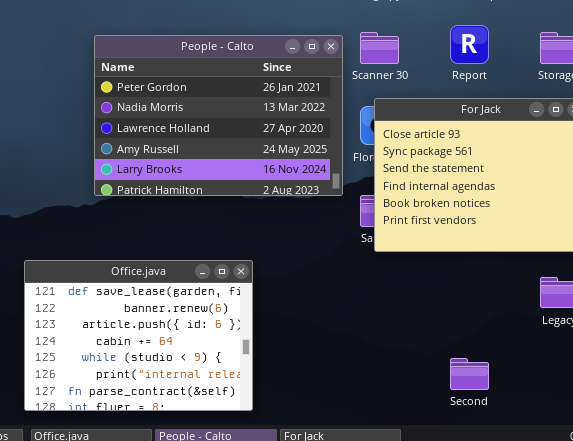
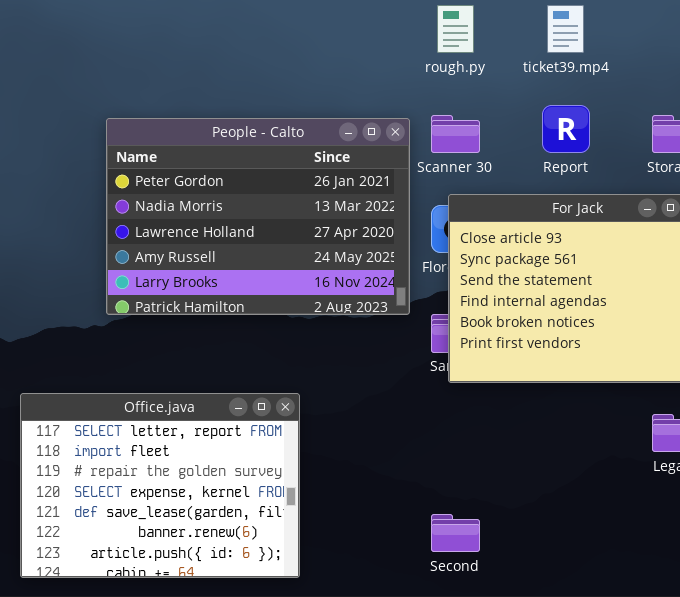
Office.java: [24,260,253,411] -> [20,393,300,578], scrolled up 4 rows
Second: [450,358,489,390] -> [431,514,480,552], moved

